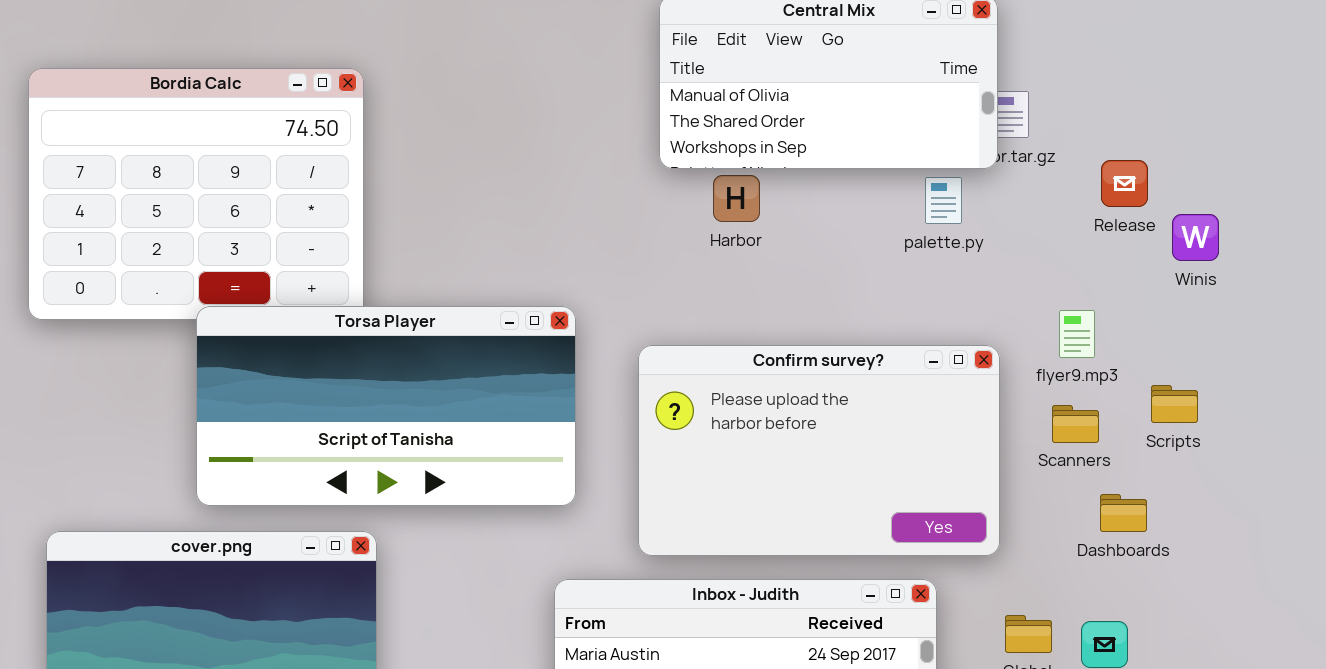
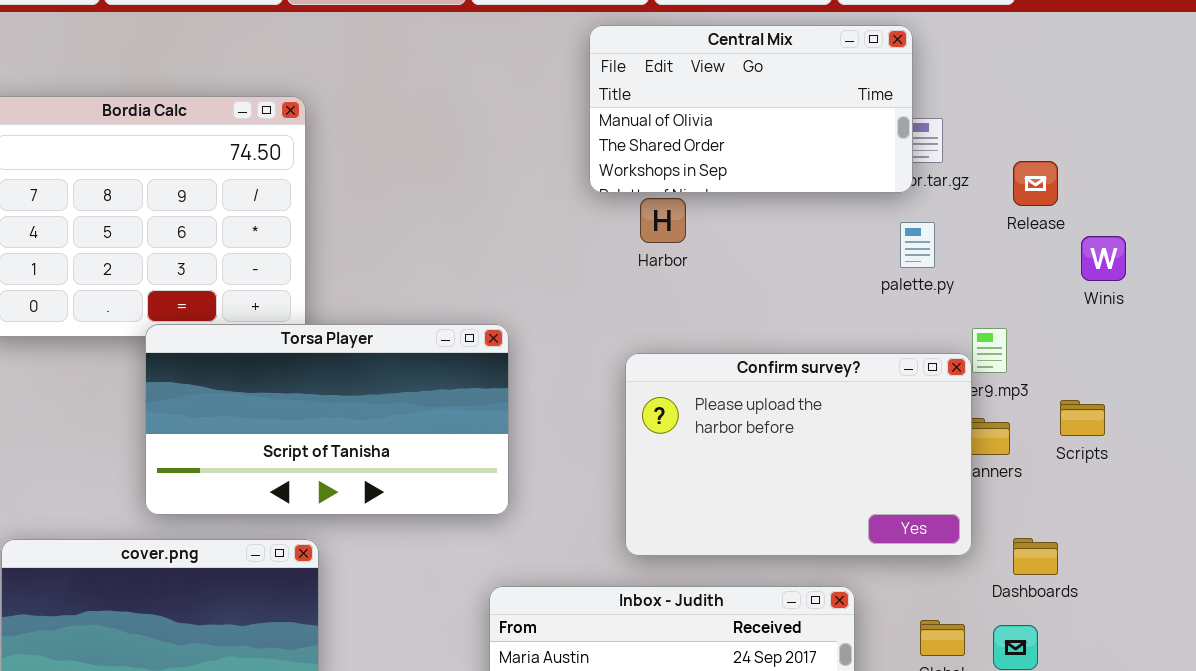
Release: [1101,160,1148,207] -> [1013,161,1058,206], moved
palette.py: [925,177,962,224] -> [900,222,935,268], moved
Confirm survey?: [638,345,1000,556] -> [625,353,972,556], moved
Dashboards: [1100,494,1147,532] -> [1013,538,1058,575], moved

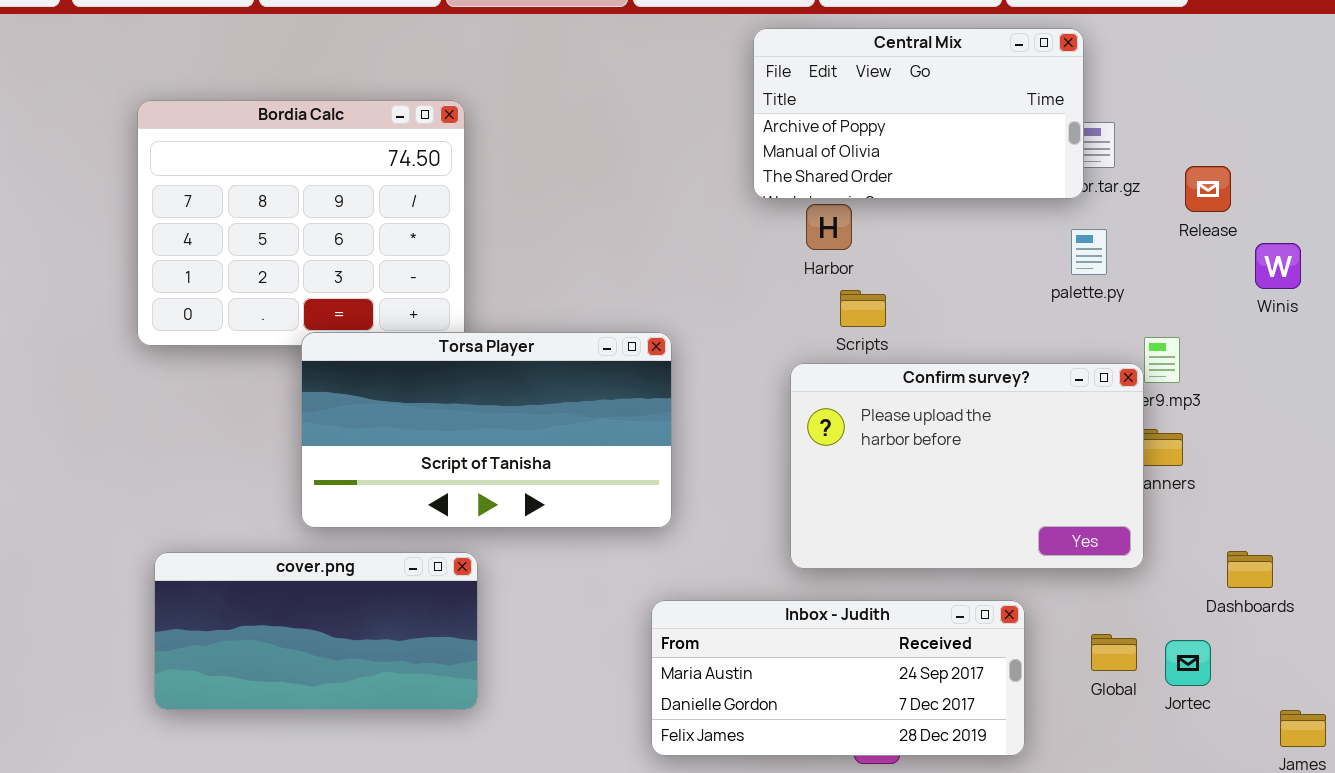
Central Mix: [589,25,913,193] -> [753,28,1084,199], scrolled up 1 row
Scripts: [1060,400,1105,436] -> [840,290,886,327], moved
Dashboards: [1013,538,1058,575] -> [1227,551,1273,588], moved

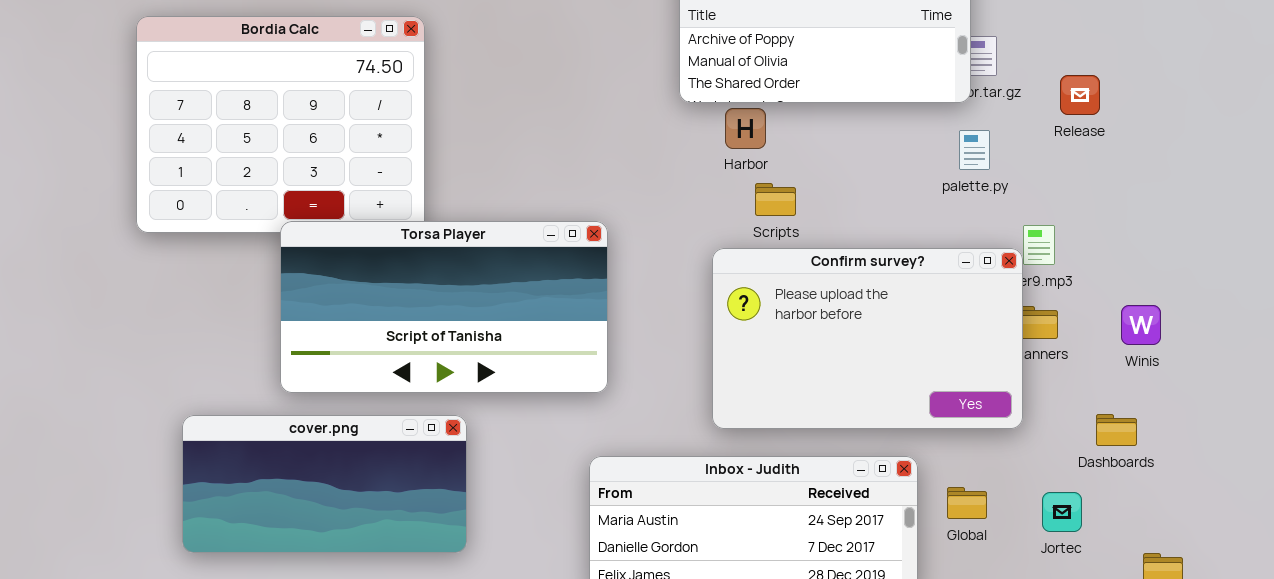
Winis: [1255,243,1301,289] -> [1121,305,1161,345], moved
cover.png: [154,552,478,710] -> [182,415,467,553], moved
Global: [1091,634,1137,671] -> [947,487,987,519], moved

